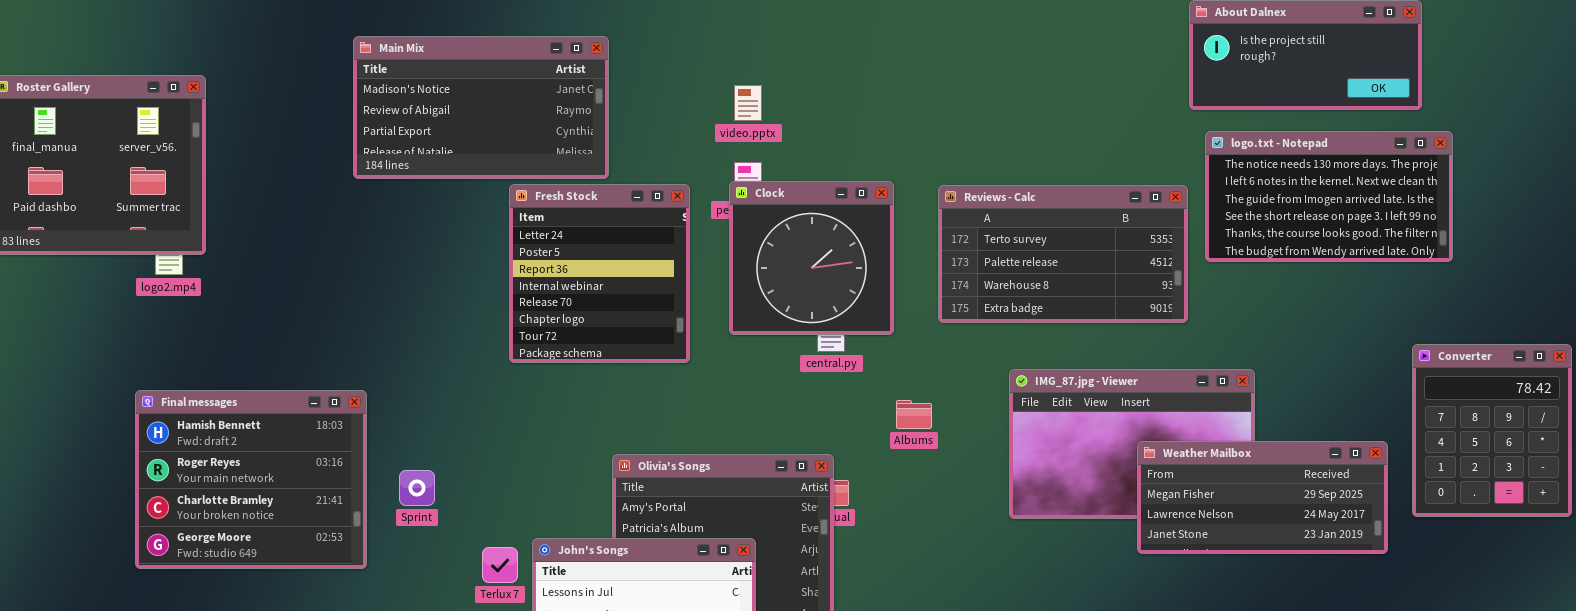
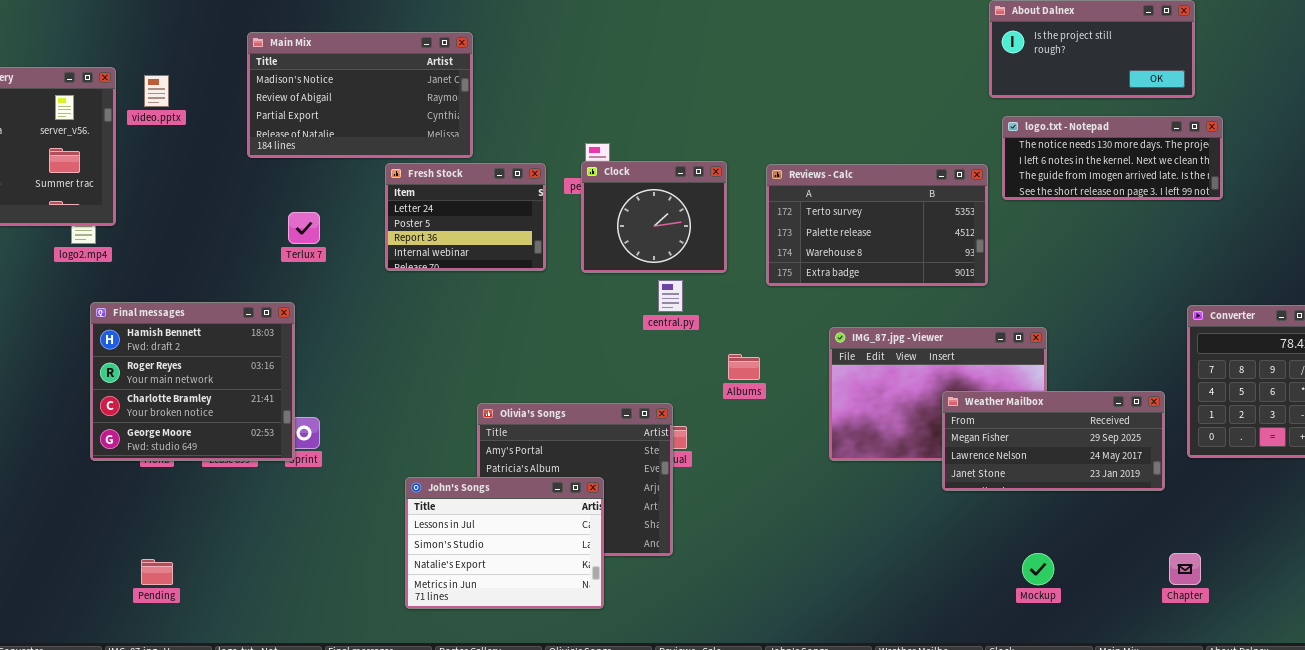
video.pptx: [734,85,762,121] -> [144,75,169,107], moved
logo.txt - Notepad: [1205,131,1453,262] -> [1002,116,1223,200], resized
Clock: [729,181,894,335] -> [581,161,727,273], resized
Fresh Stock: [509,184,690,363] -> [385,163,546,271], resized
Final messages: [135,390,367,569] -> [90,302,295,461], moved
Terlux 7: [482,547,518,583] -> [288,212,320,244], moved

